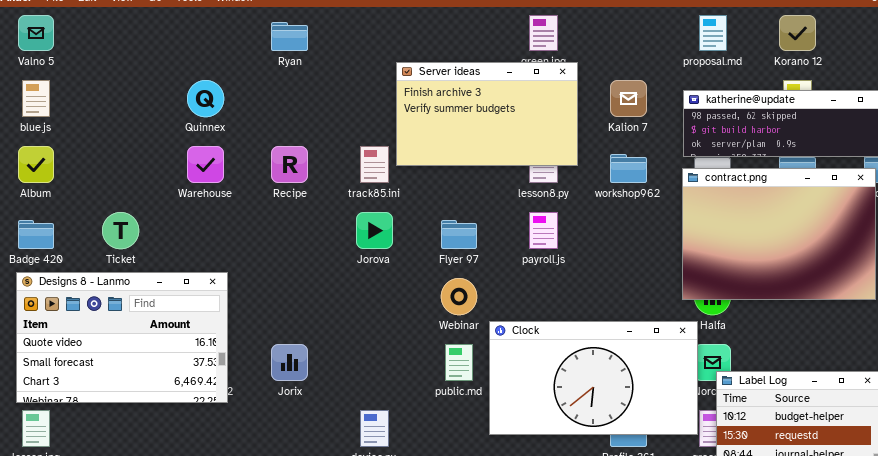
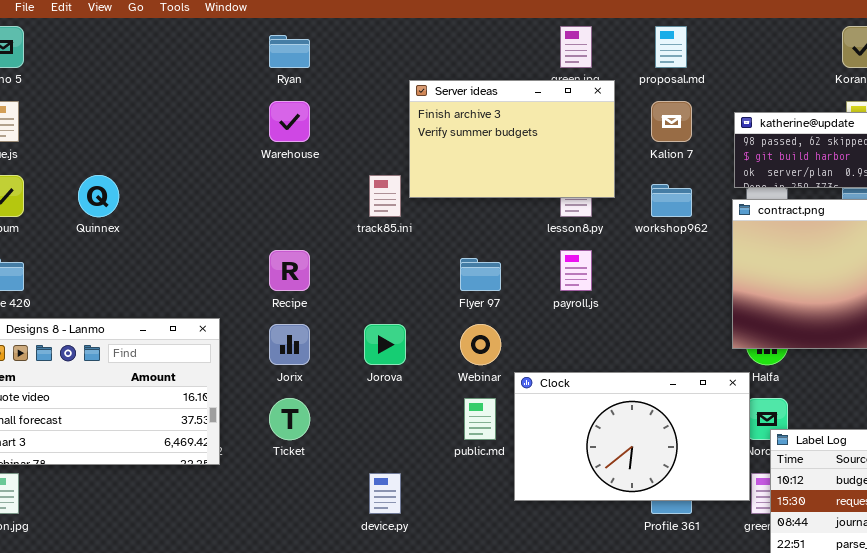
proposal.md: [699,15,727,51] -> [655,26,687,68], moved
Quinnex: [187,80,224,117] -> [78,175,119,217], moved
Warehouse: [187,146,224,183] -> [269,101,310,142], moved
Recipe: [271,146,308,183] -> [269,250,310,291], moved
Ticket: [102,212,139,249] -> [269,398,310,440], moved
Jorova: [356,212,393,249] -> [364,324,406,365], moved
Jorix: [271,344,308,381] -> [269,324,310,365], moved

